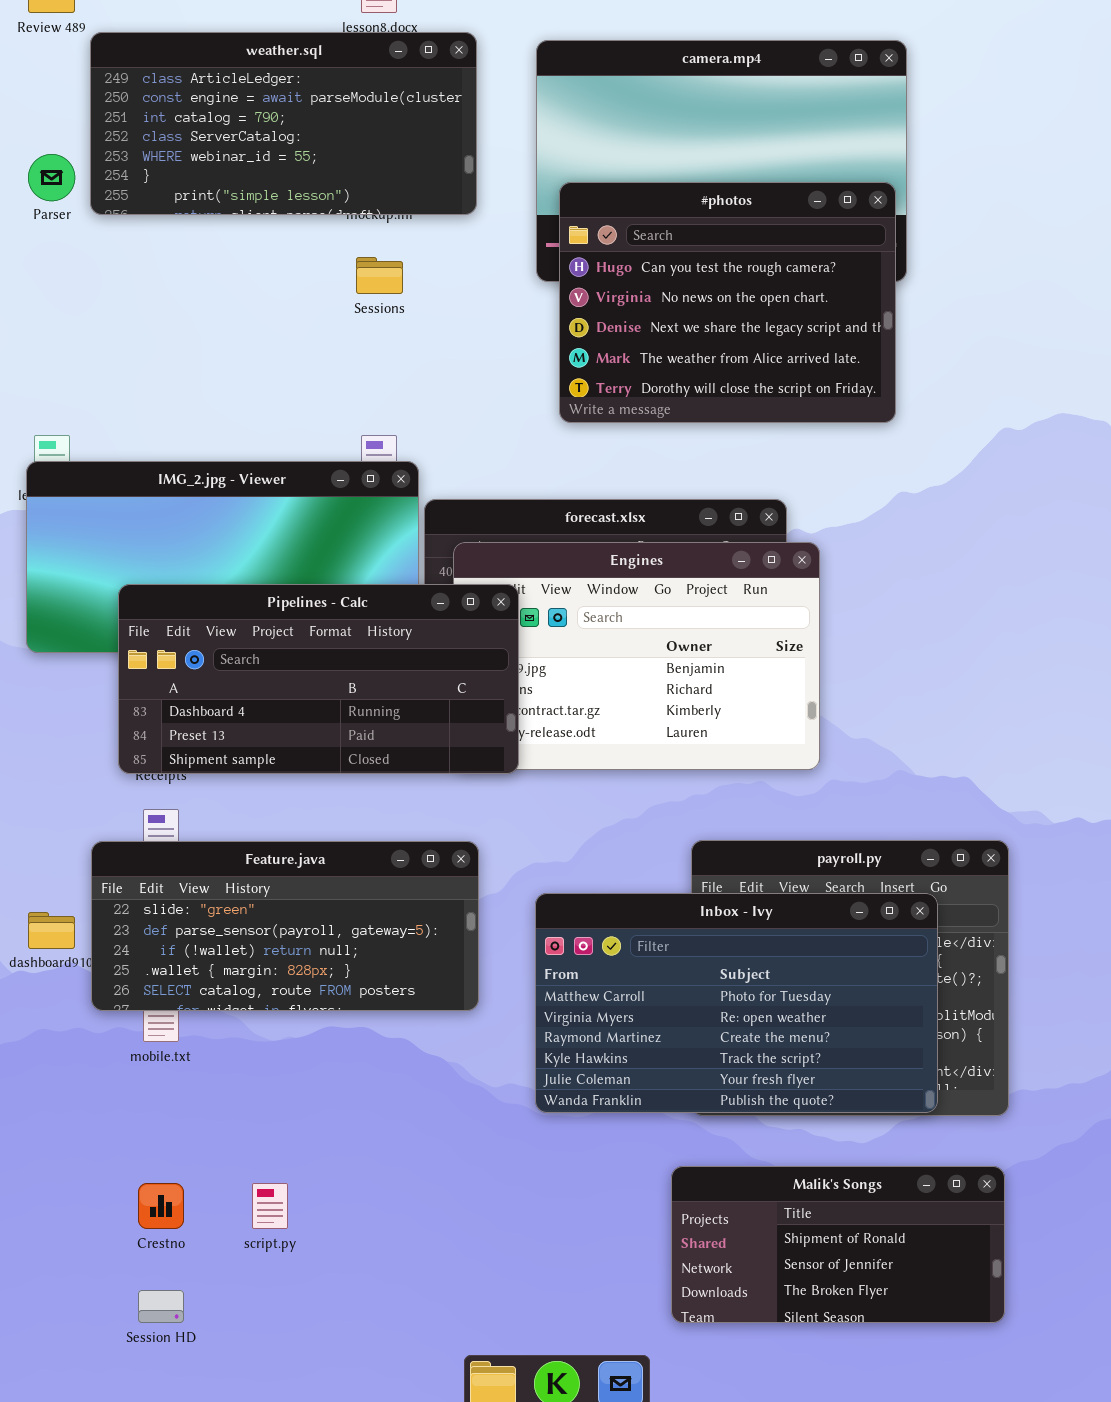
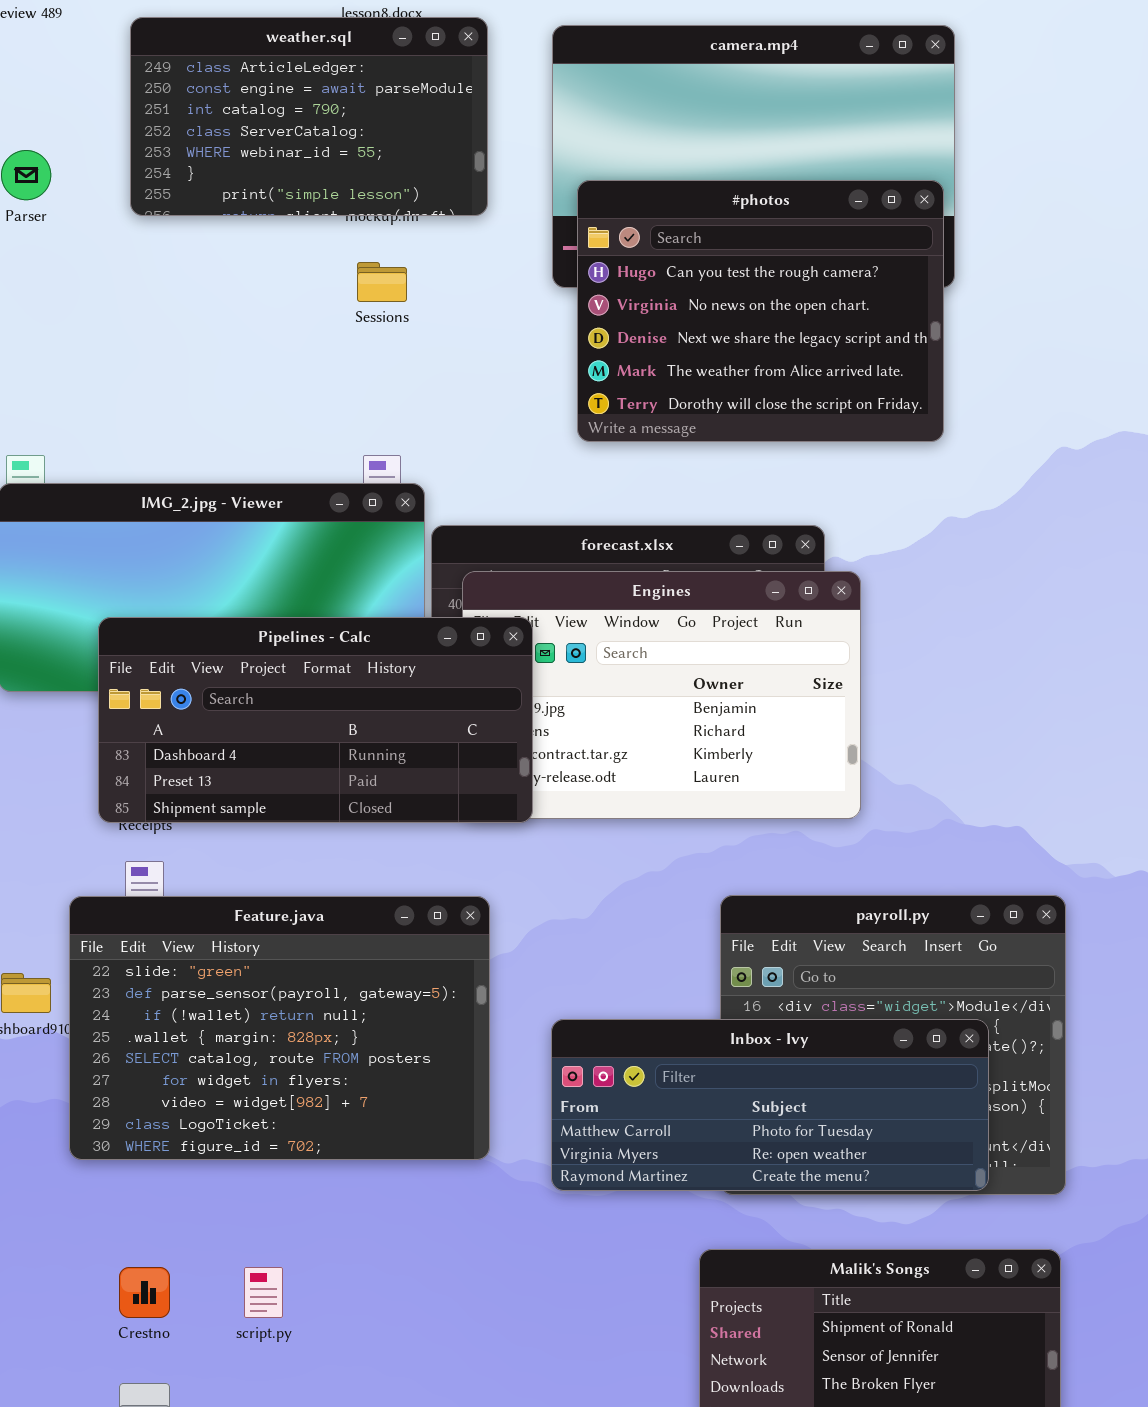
weather.sql: [90,32,477,215] -> [130,17,488,216], resized
Feature.java: [91,841,479,1011] -> [69,896,490,1160], resized
Inbox - Ivy: [535,893,938,1113] -> [551,1019,989,1191], resized

